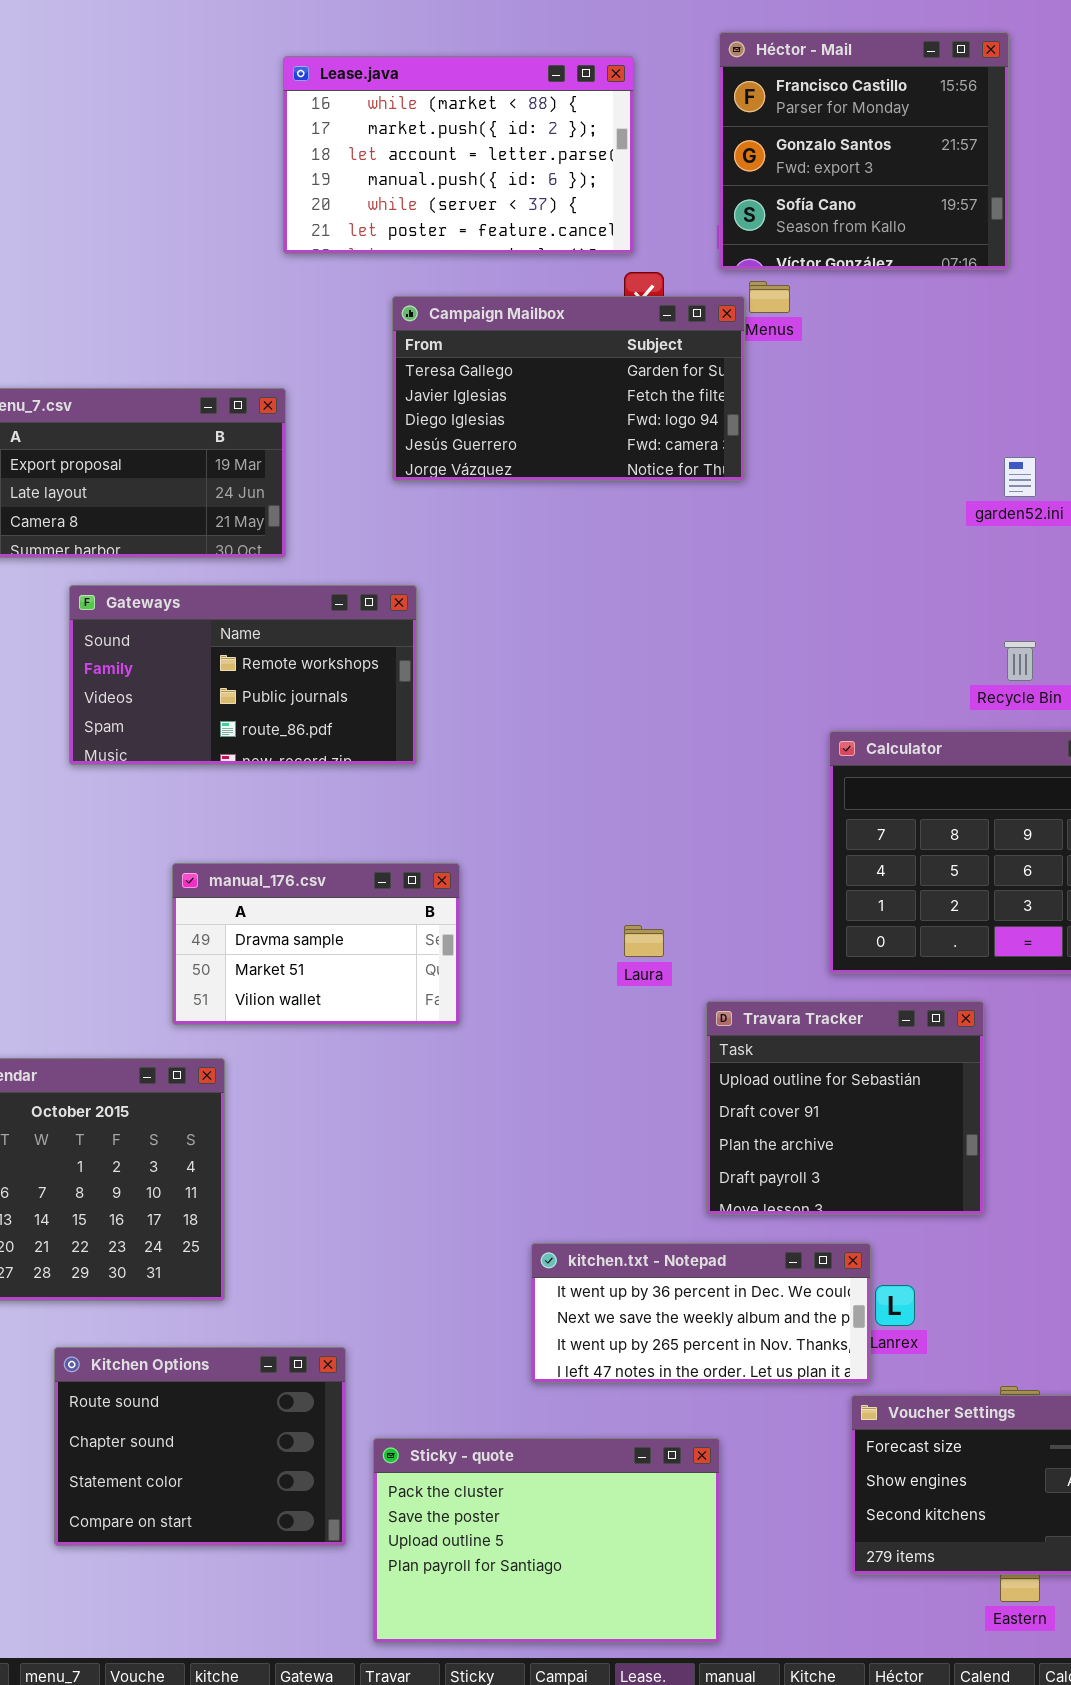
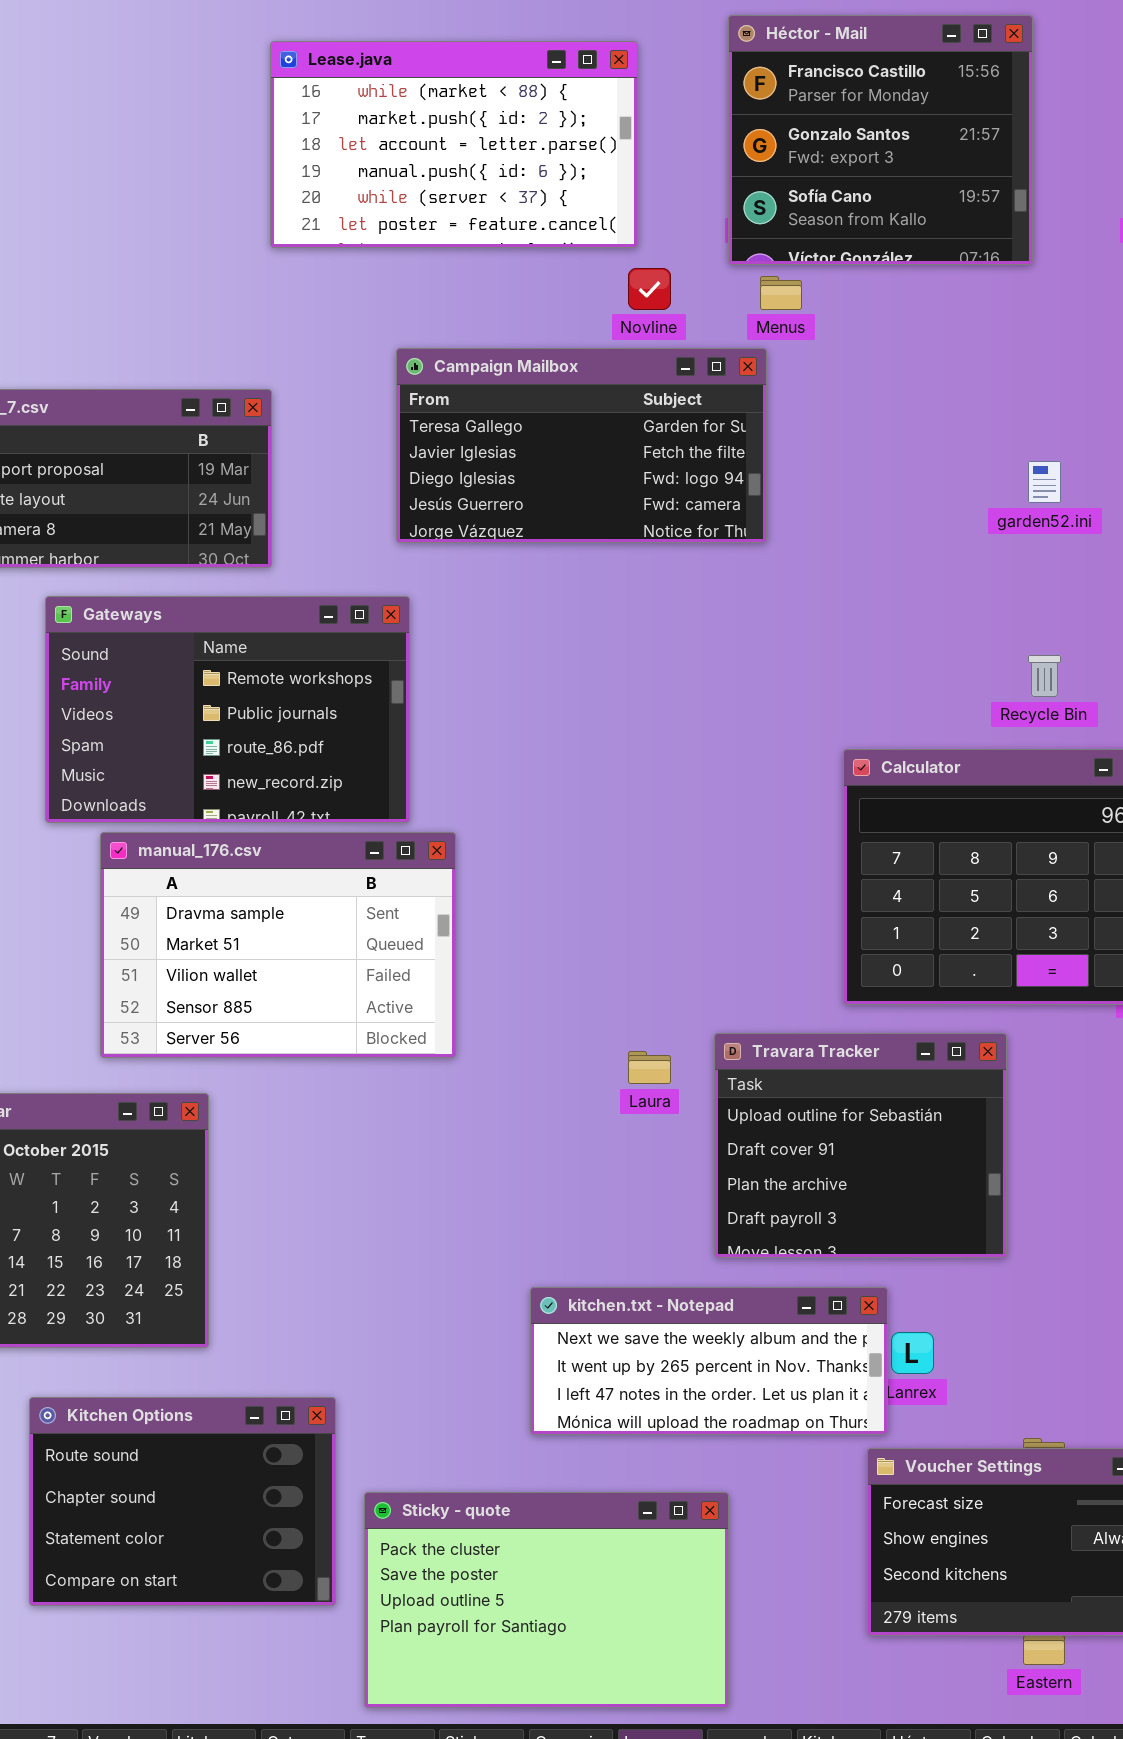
Campaign Mailbox: [392,296,745,481] -> [396,348,767,543], moved
Gateways: [69,585,417,765] -> [45,596,410,823], resized
manual_176.csv: [172,863,460,1025] -> [100,832,456,1058], resized
Laura: [624,925,664,957] -> [628,1051,671,1084], moved
kitchen.txt - Notepad: [531,1243,871,1383] -> [530,1287,888,1435], scrolled down 1 row

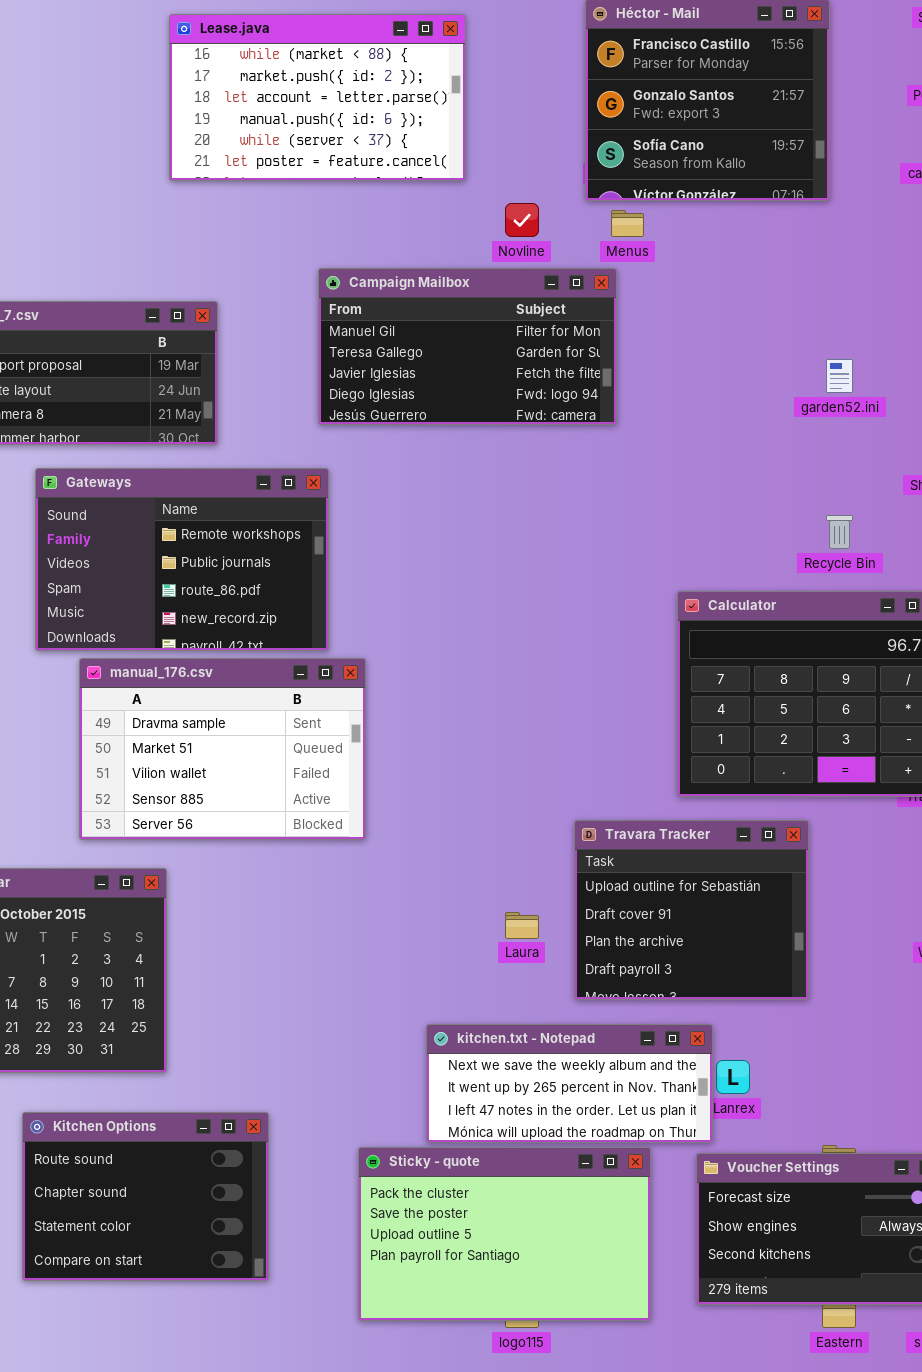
Lease.java: [270,41,638,248] -> [169,14,466,181], moved
Campaign Mailbox: [396,348,767,543] -> [318,268,617,425], scrolled up 1 row
Laura: [628,1051,671,1084] -> [505,912,539,939], moved
Sticky - quote: [364,1492,729,1708] -> [358,1147,651,1321], moved

